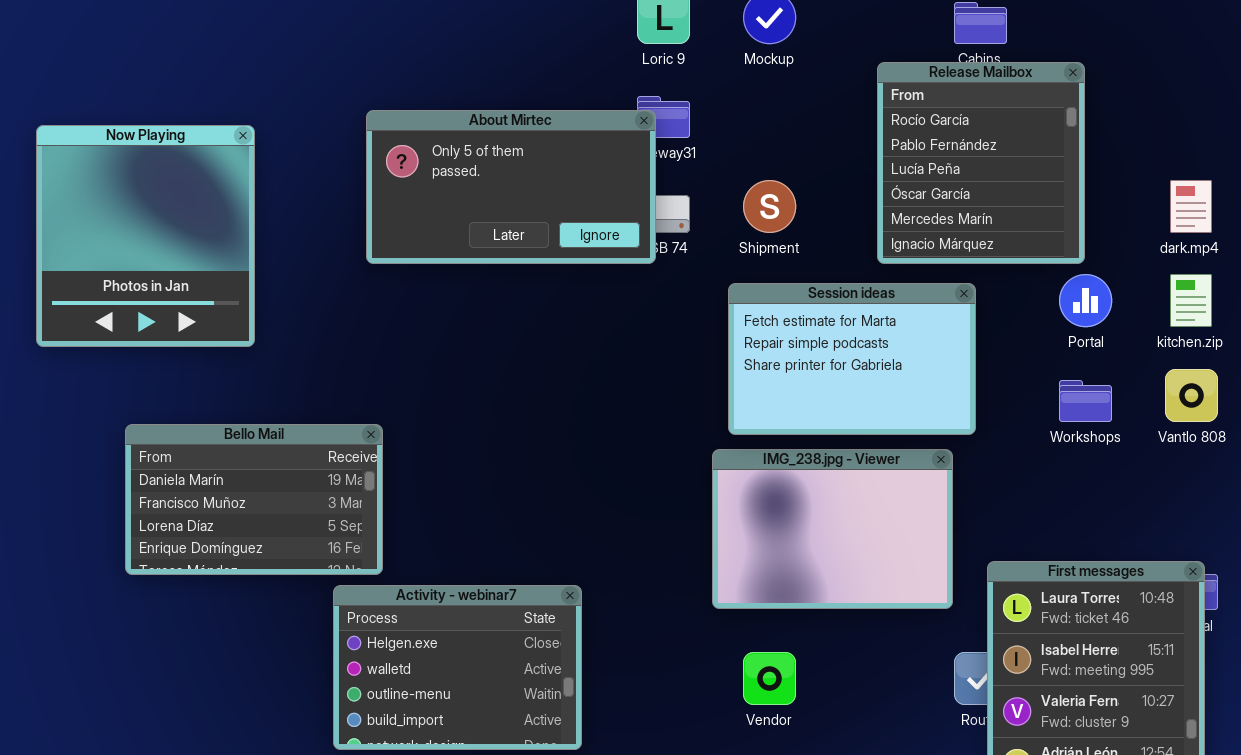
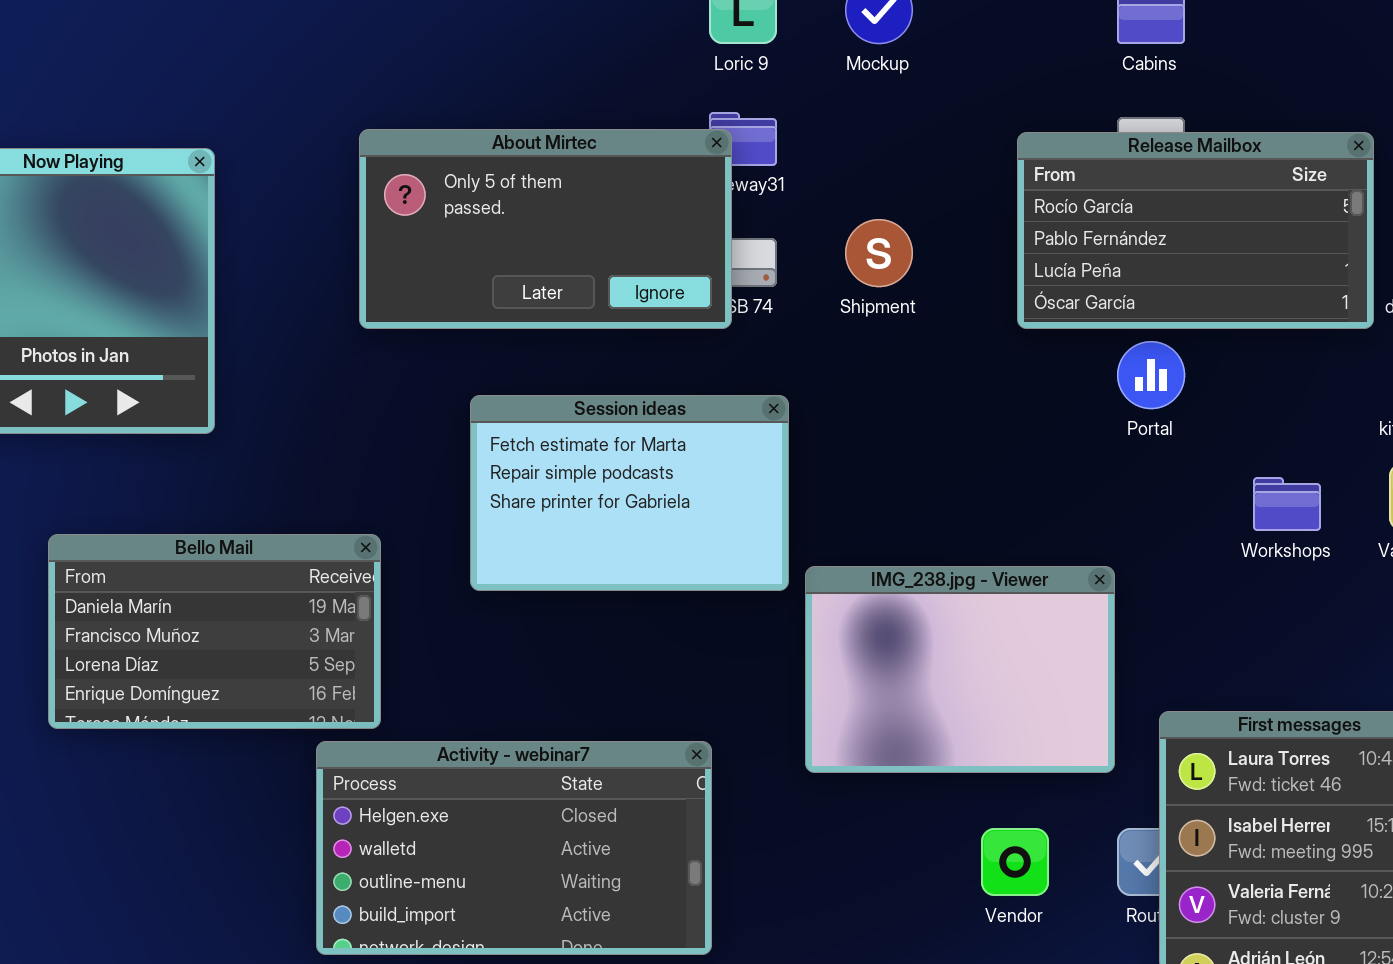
Release Mailbox: [877,62,1085,264] -> [1017,132,1374,329], resized
Portal: [1059,274,1112,327] -> [1117,341,1185,409], moved
Session ideas: [728,283,976,435] -> [470,395,789,591], moved
Activity - webinar7: [333,585,582,750] -> [316,741,712,955], resized
Vendor: [743,652,796,705] -> [981,828,1049,896], moved

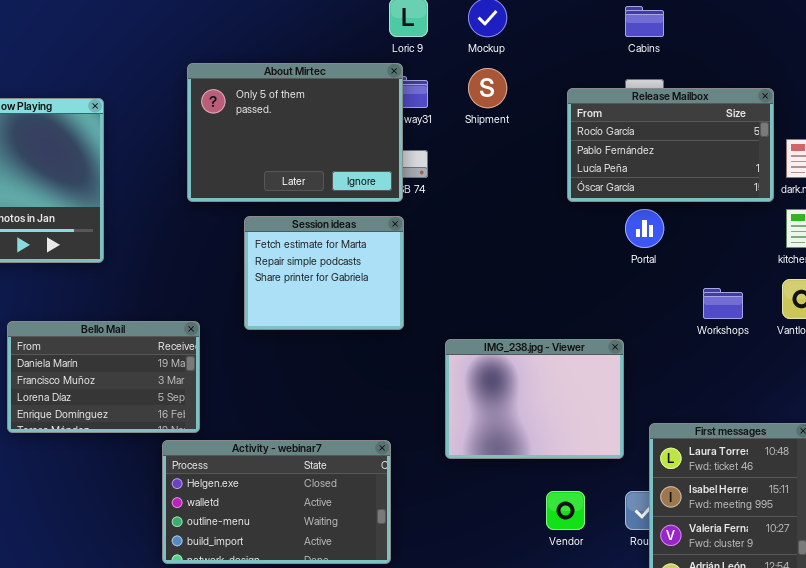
About Mirtec: [359,129,732,329] -> [187,63,403,202], resized
Shipment: [845,219,913,287] -> [468,68,507,108], moved
Session ideas: [470,395,789,591] -> [244,216,404,330], moved, resized

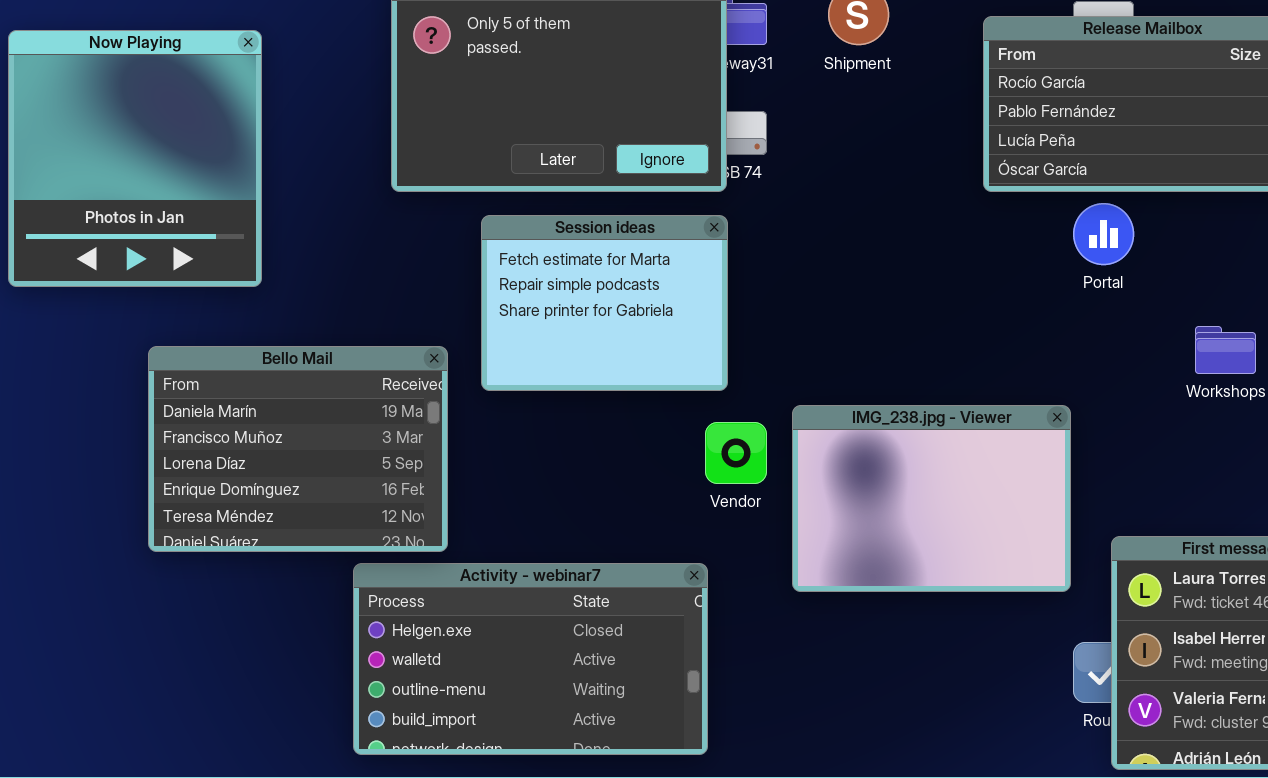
Bello Mail: [7,321,200,433] -> [148,346,448,552], moved, resized
Vendor: [546,491,585,530] -> [705,422,767,484], moved

